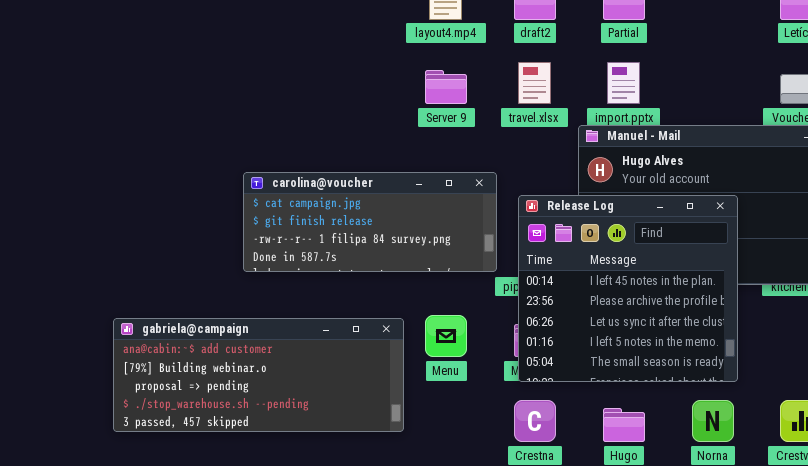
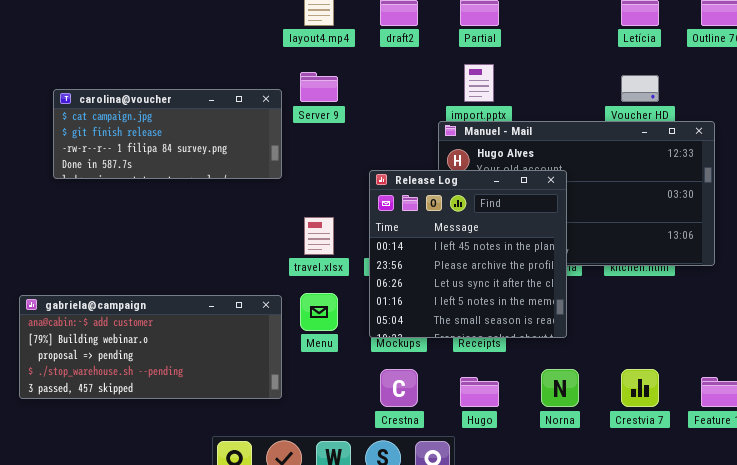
travel.xlsx: [518,62,551,104] -> [304,217,334,255], moved
carolina@voucher: [243,172,497,272] -> [53,89,282,179], moved
Release Log: [518,195,738,382] -> [369,170,567,338], moved

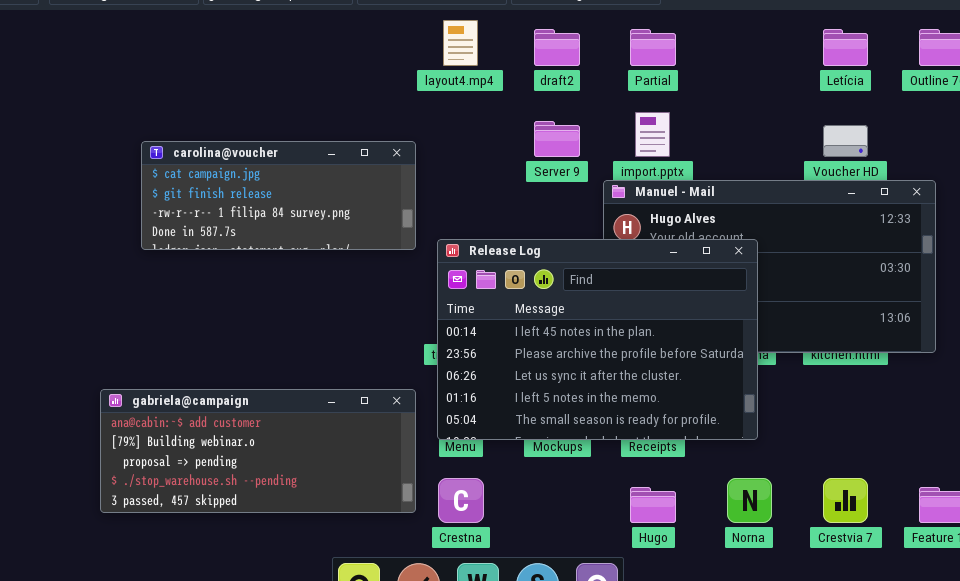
Server 9: [300,72,338,102] -> [534,121,580,157], moved
Release Log: [369,170,567,338] -> [437,239,758,440], resized
Crestna: [380,369,418,407] -> [438,478,484,523], moved

